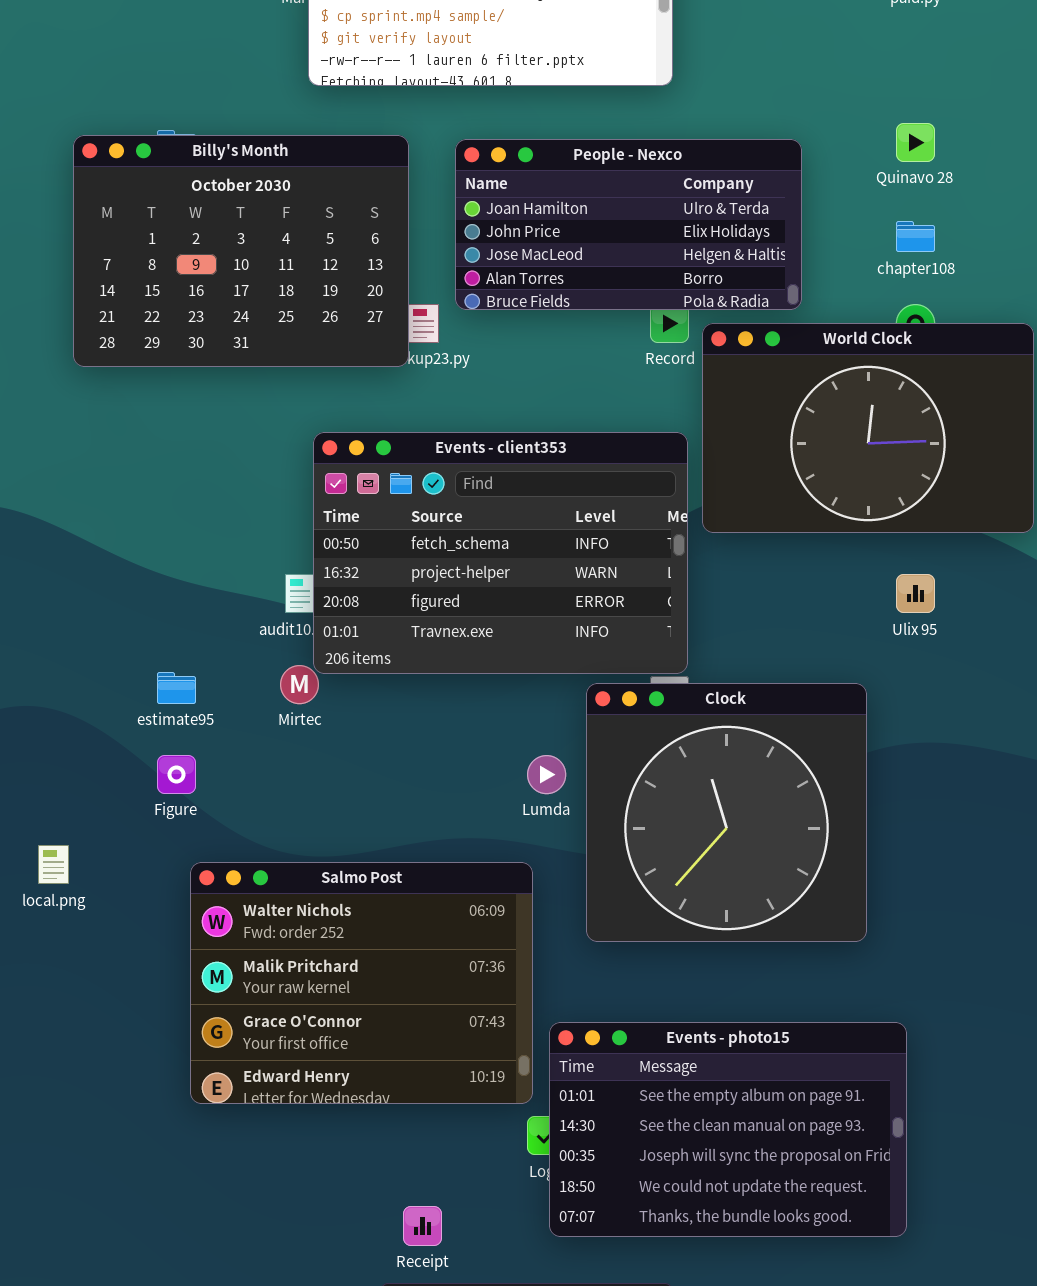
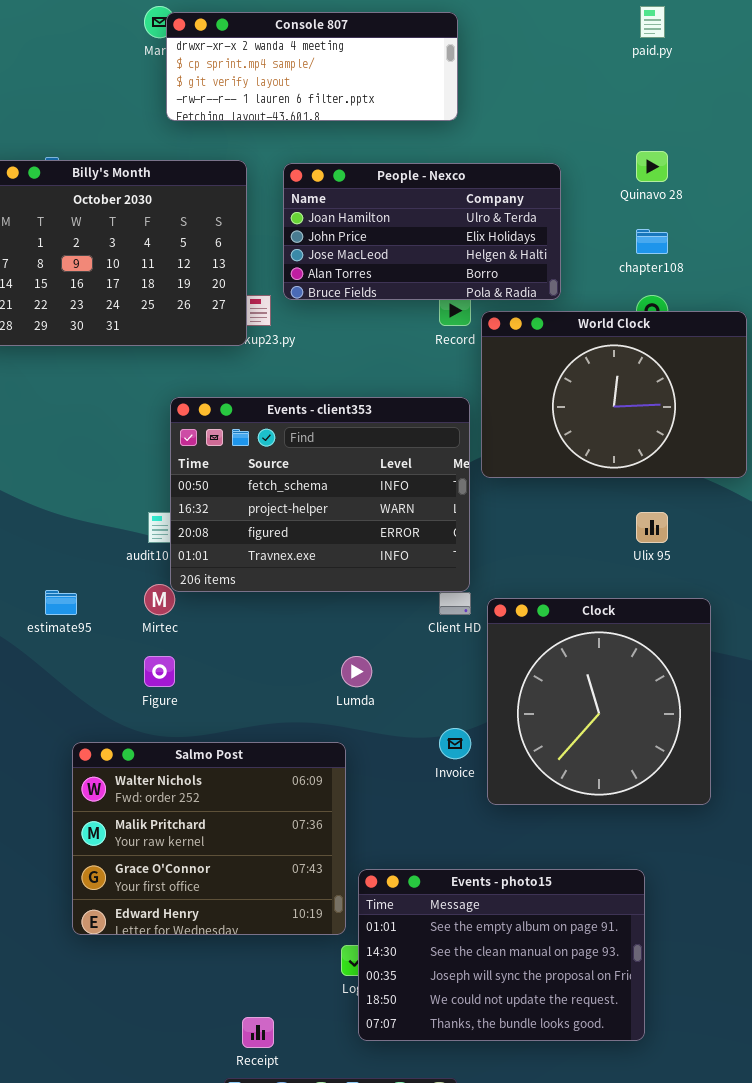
Clock: [586,683,867,942] -> [487,598,711,805], moved
Figure: [157,755,196,794] -> [144,656,175,687], moved

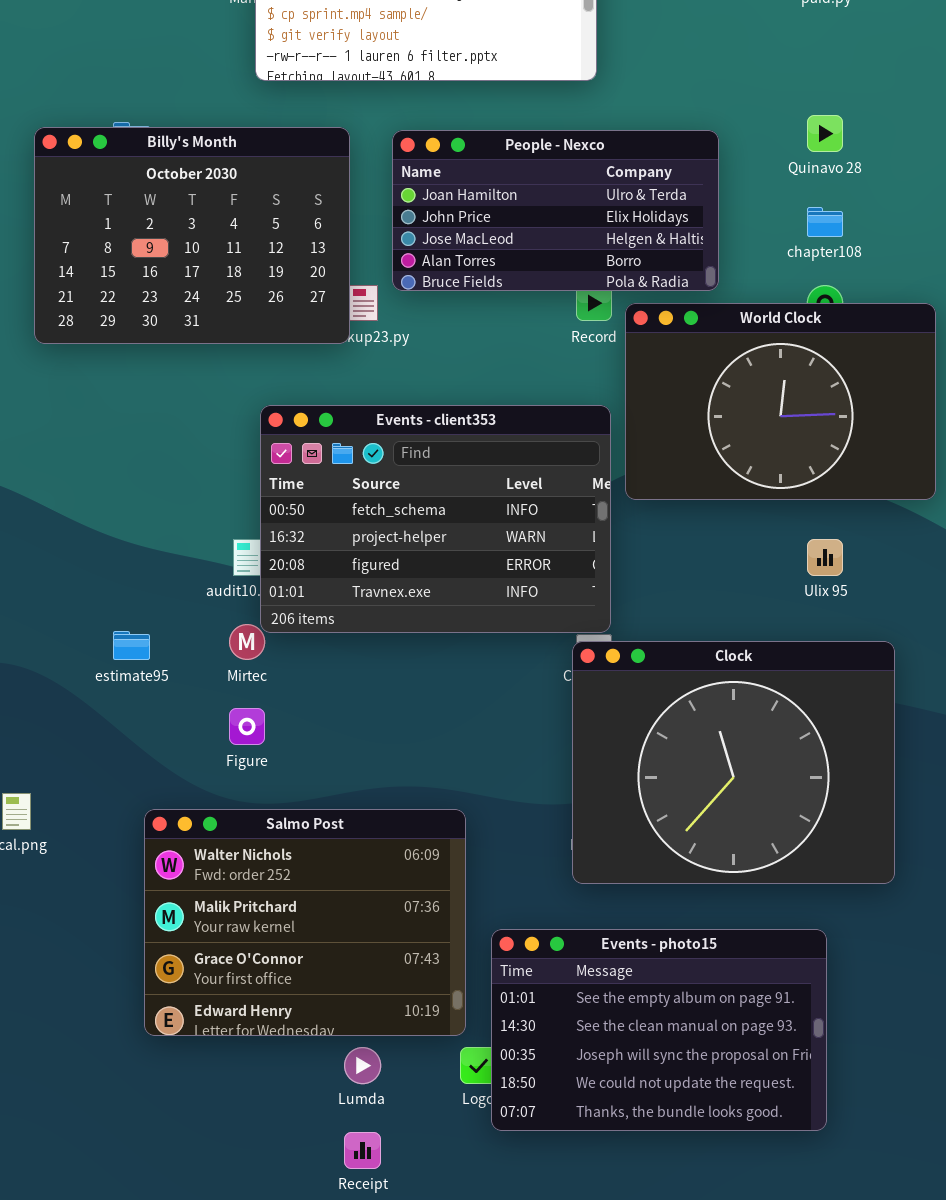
Clock: [487,598,711,805] -> [572,641,895,884], resized
Lumda: [341,656,372,687] -> [344,1047,381,1084], moved
Events - photo15: [358,869,645,1041] -> [491,929,827,1131], moved

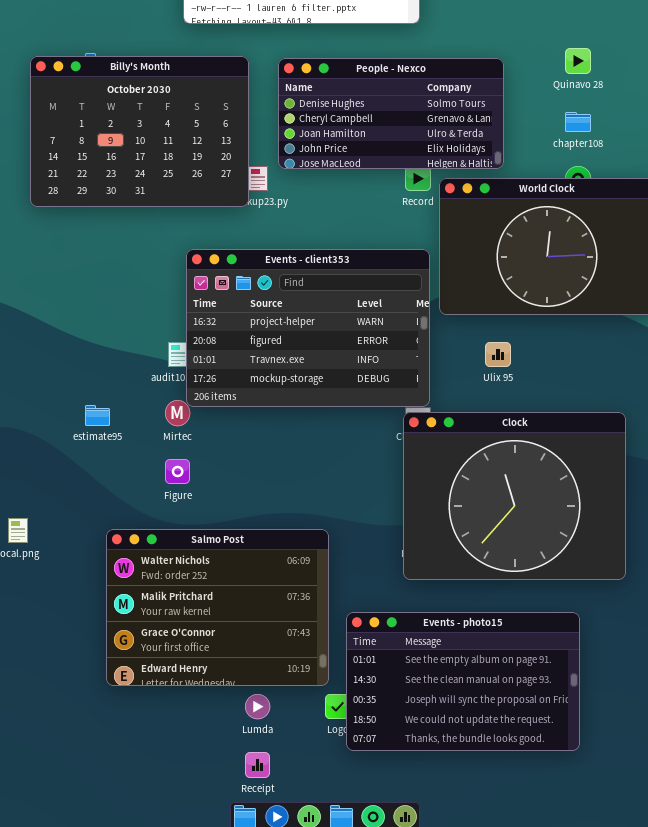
People - Nexco: [392,130,719,291] -> [278,58,504,169], scrolled up 2 rows
Events - client353: [260,405,611,633] -> [186,249,430,407], scrolled down 1 row
Ulix 95: [807,539,843,576] -> [485,342,511,367], moved

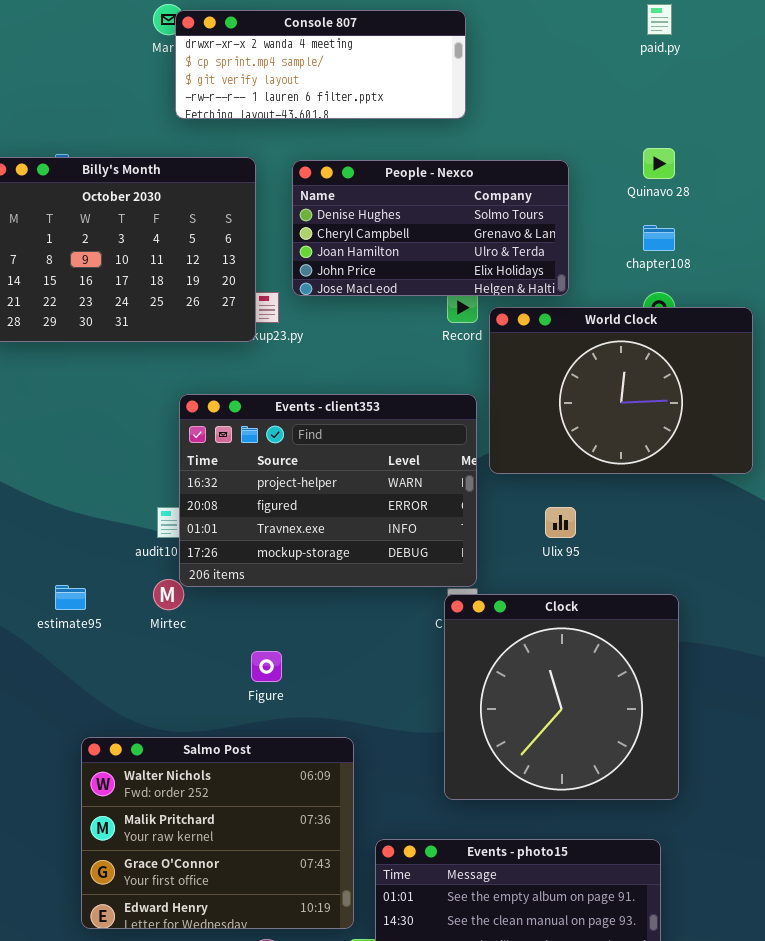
Clock: [403,412,626,580] -> [444,594,679,800], resized
Figure: [165,459,190,484] -> [251,651,282,682], moved

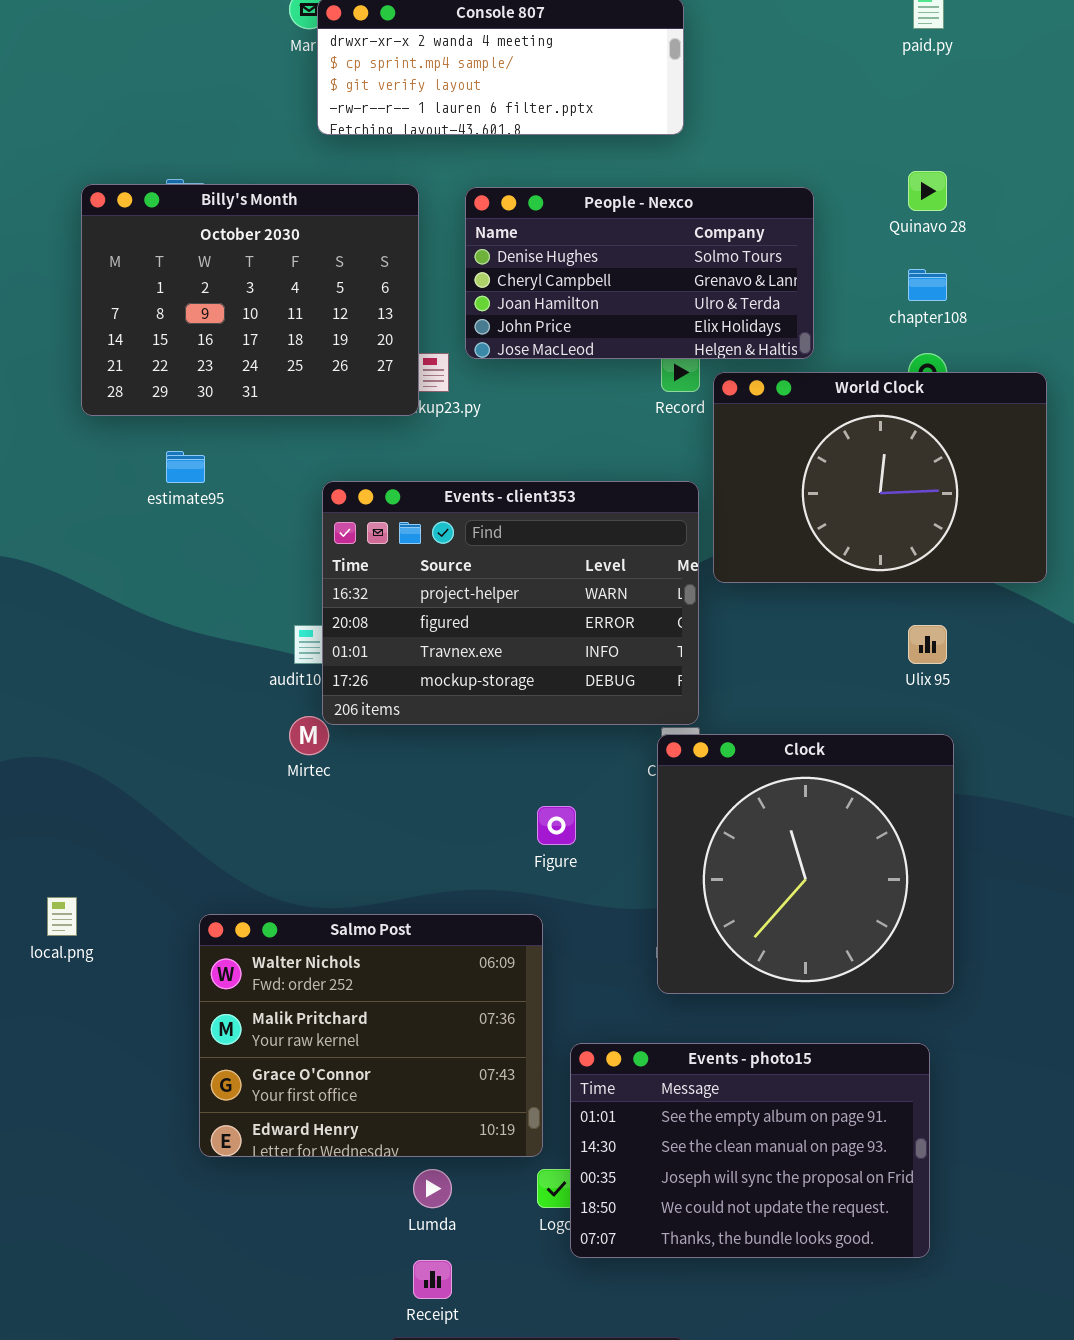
Ulix 95: [545,507,576,538] -> [908,625,947,664], moved
estimate95: [55,585,86,610] -> [166,451,205,483], moved
Figure: [251,651,282,682] -> [537,806,576,845], moved

